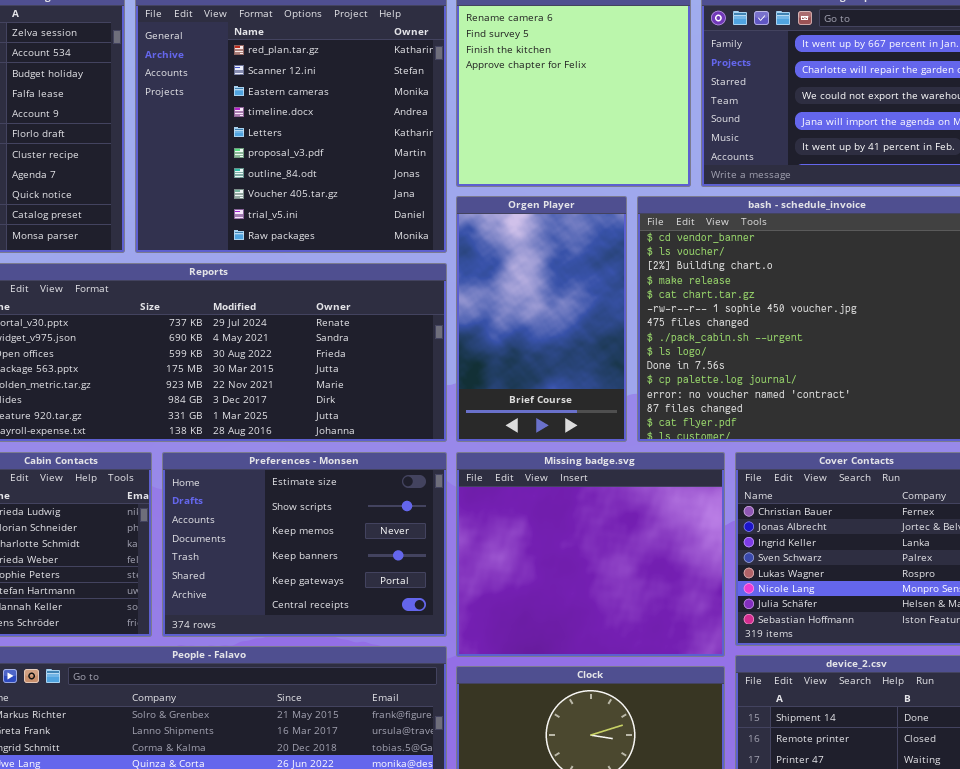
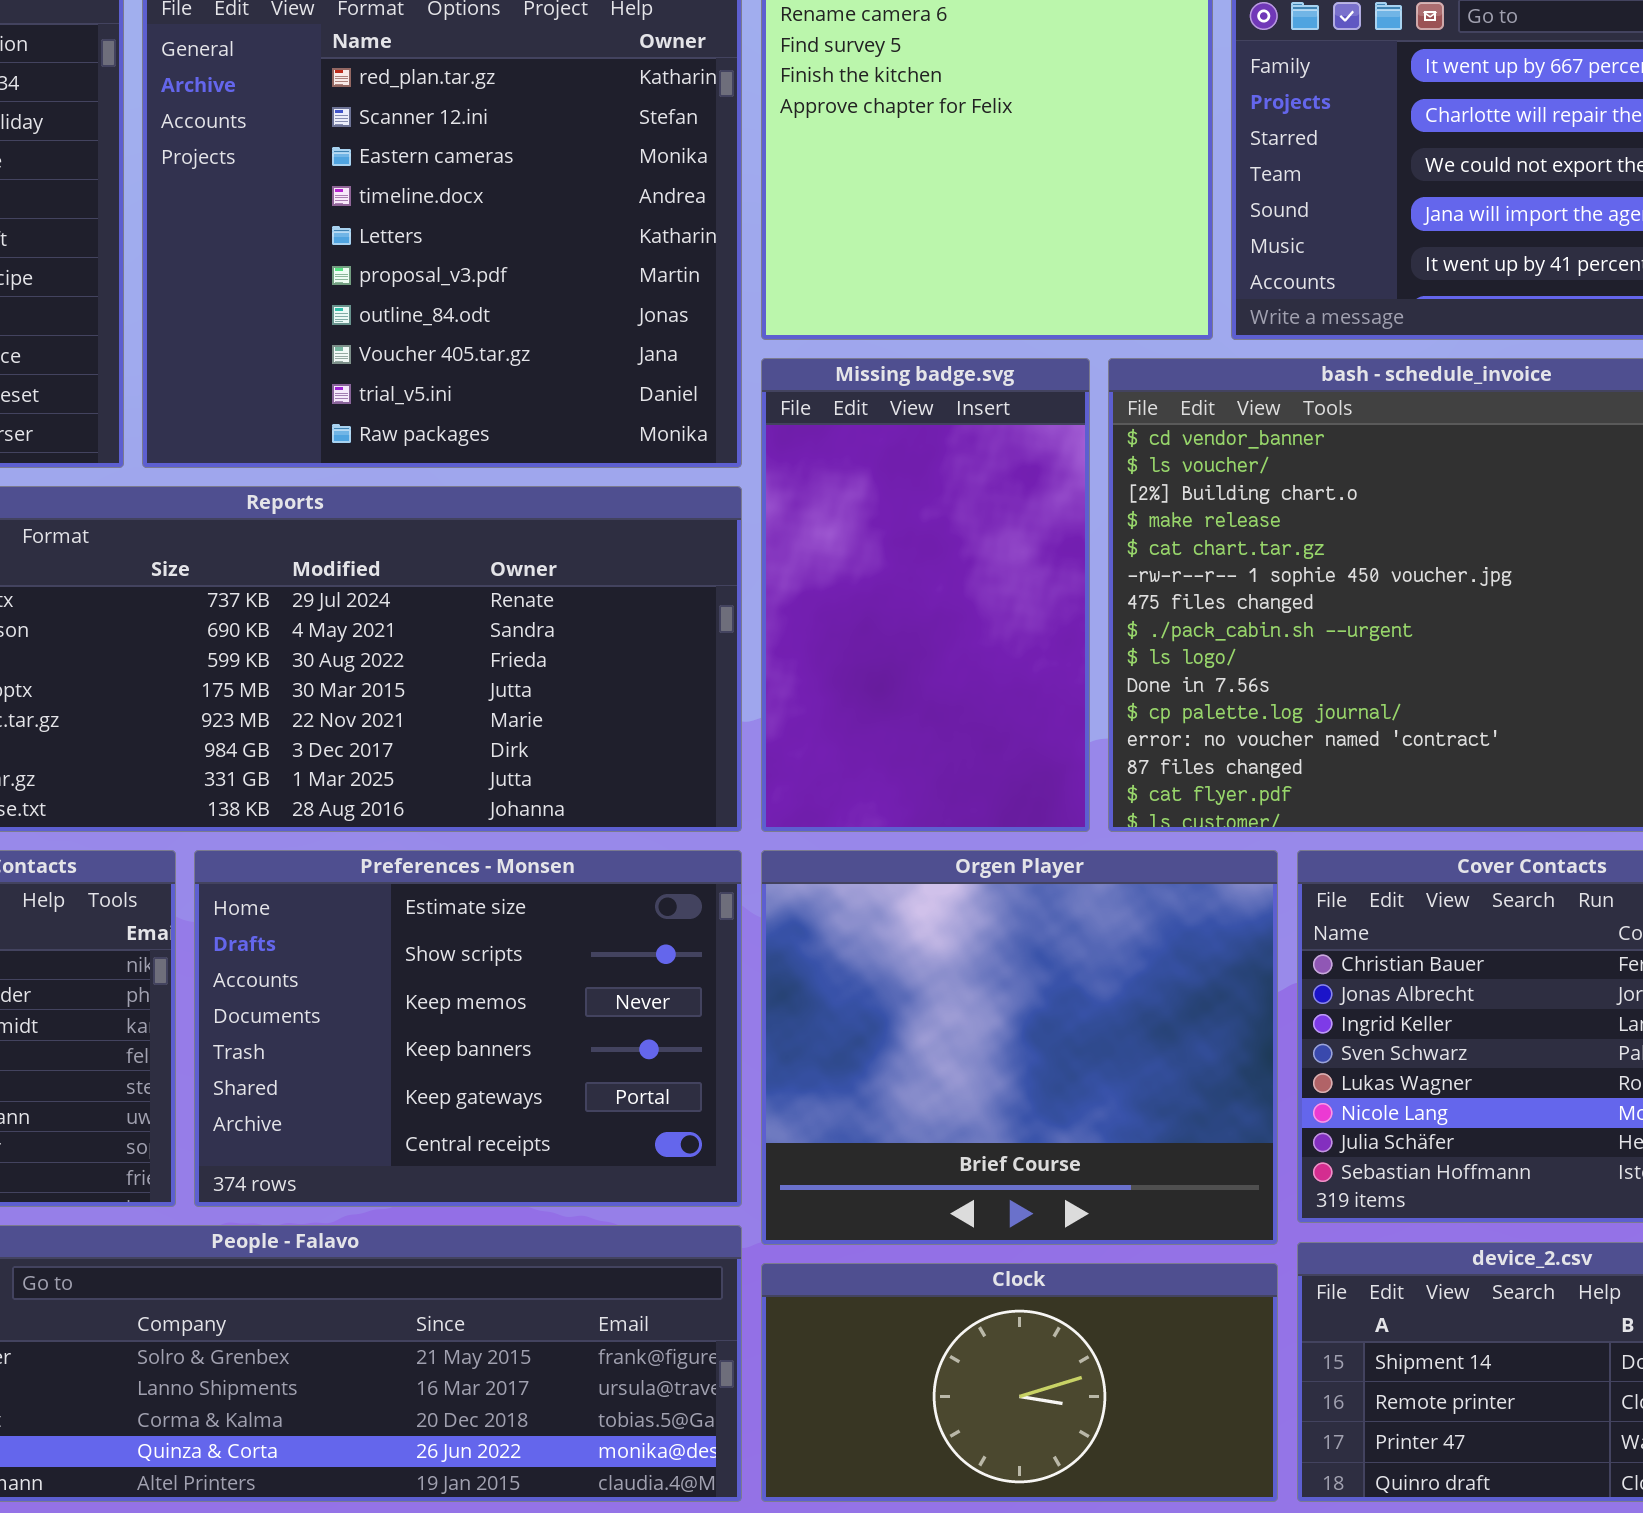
Orgen Player: [456,196,627,442] -> [761,850,1278,1245], moved, resized
Missing badge.svg: [456,452,725,657] -> [761,358,1090,832], moved, resized

